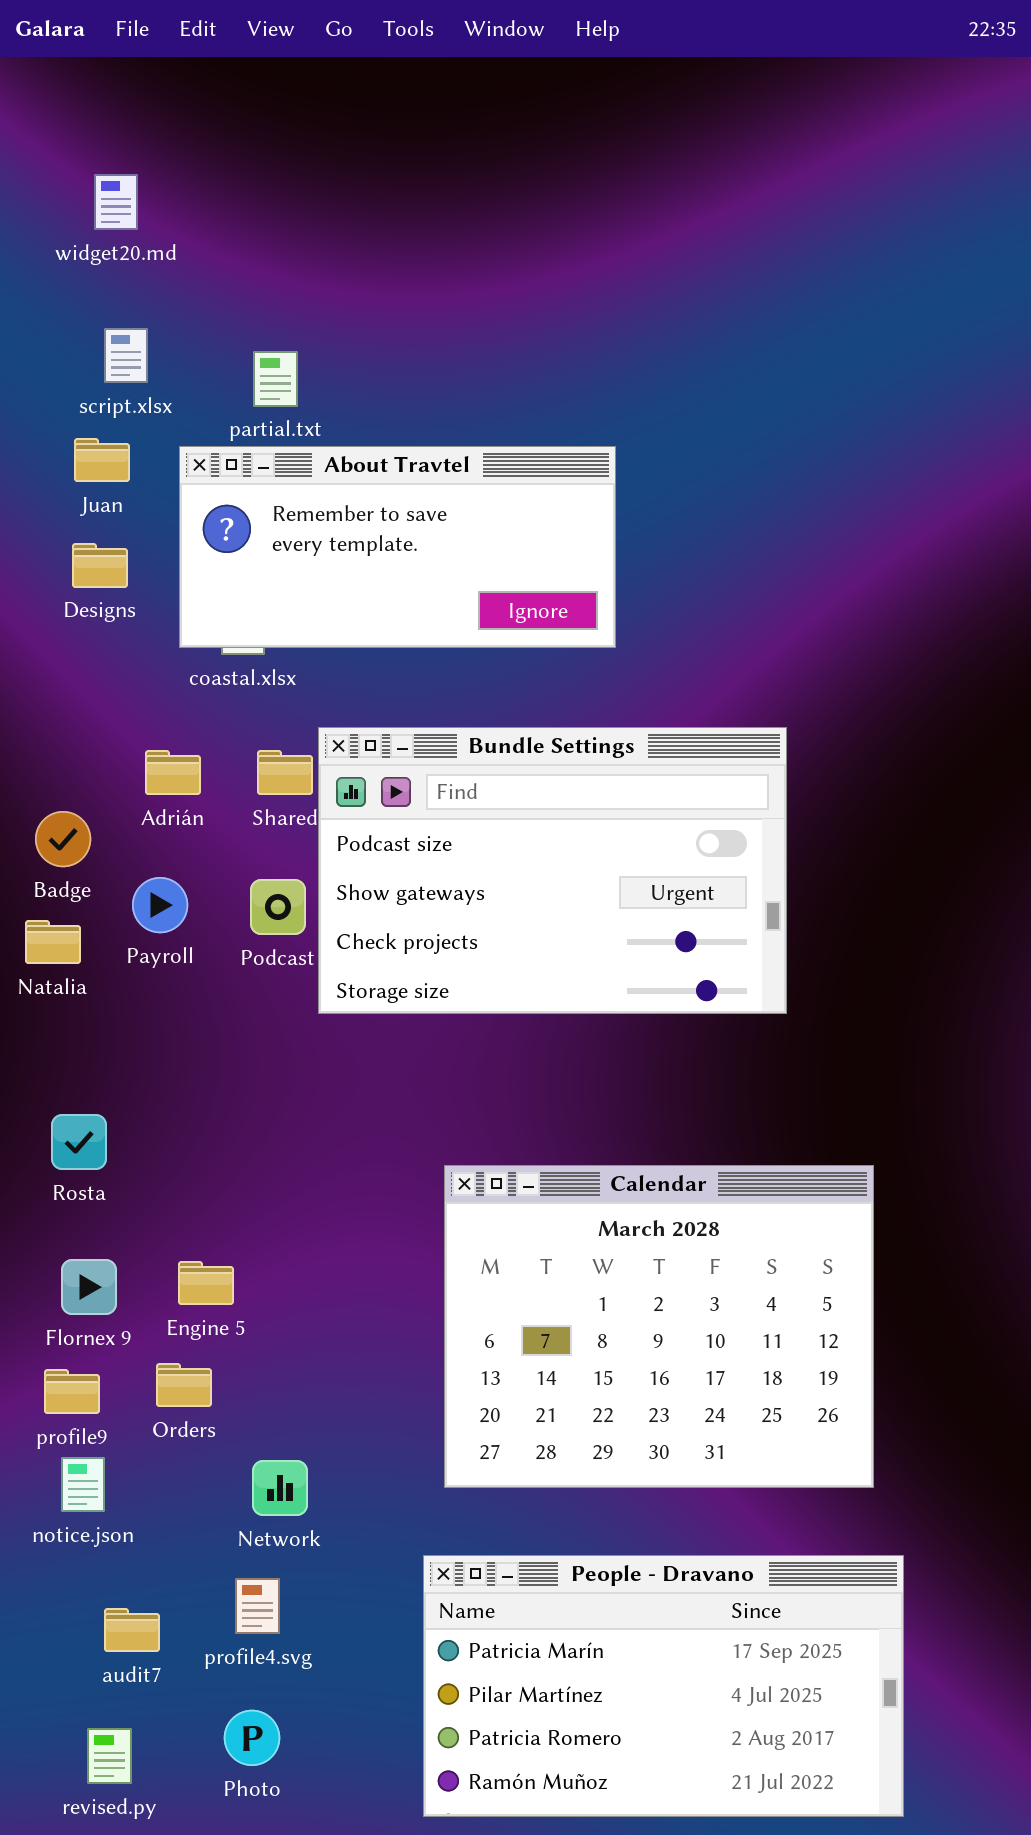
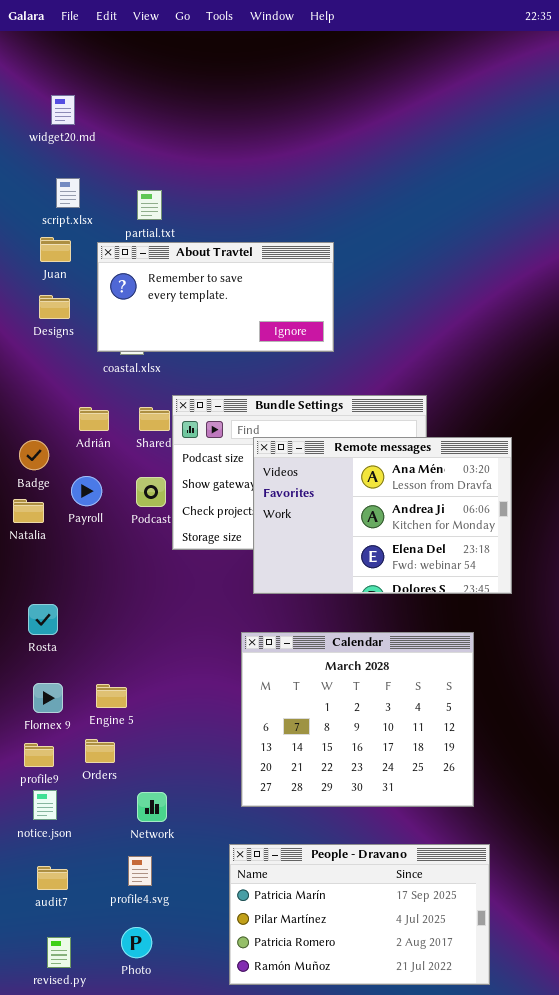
Remote messages: none -> [253,437,512,594], opened
audit7: [104,1608,160,1652] -> [37,866,68,890], moved

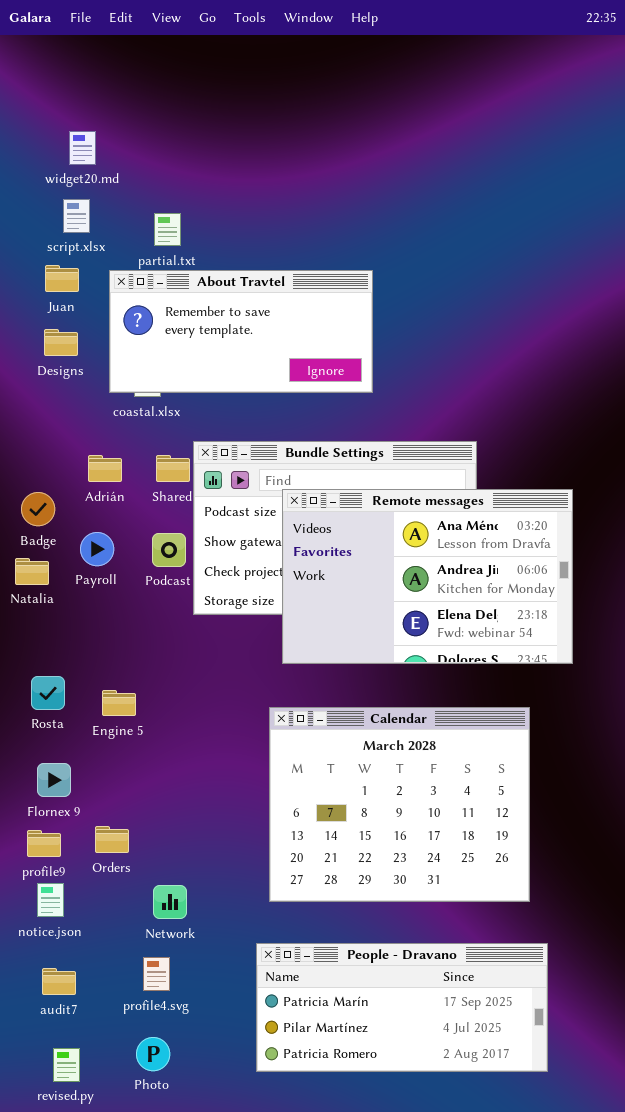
widget20.md: [51,95,75,125] -> [69,131,96,165], moved
Engine 5: [96,684,127,708] -> [102,690,136,716], moved
People - Dravano: [229,844,490,985] -> [256,943,548,1072], resized

